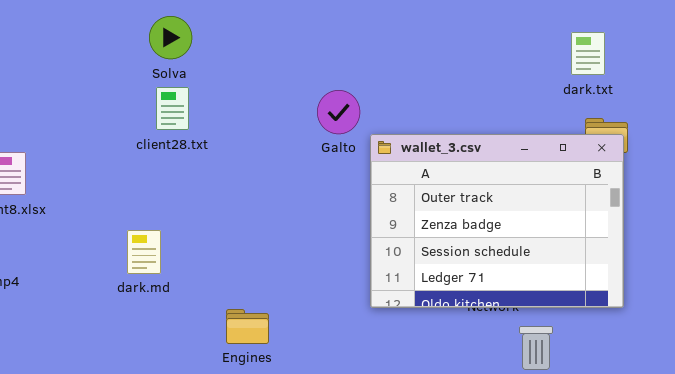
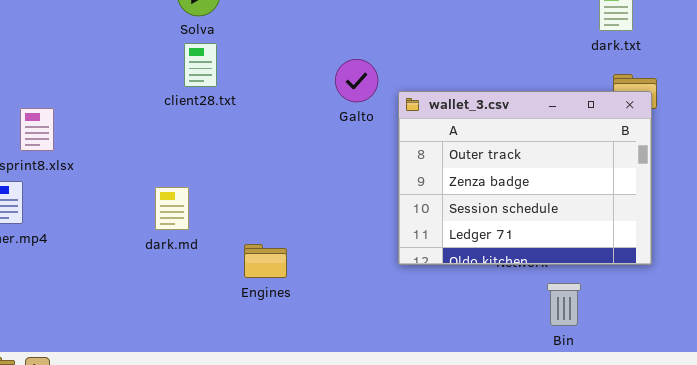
Galto: [317,90,360,134] -> [335,59,378,102], moved
Engines: [226,309,269,344] -> [244,244,287,278], moved

